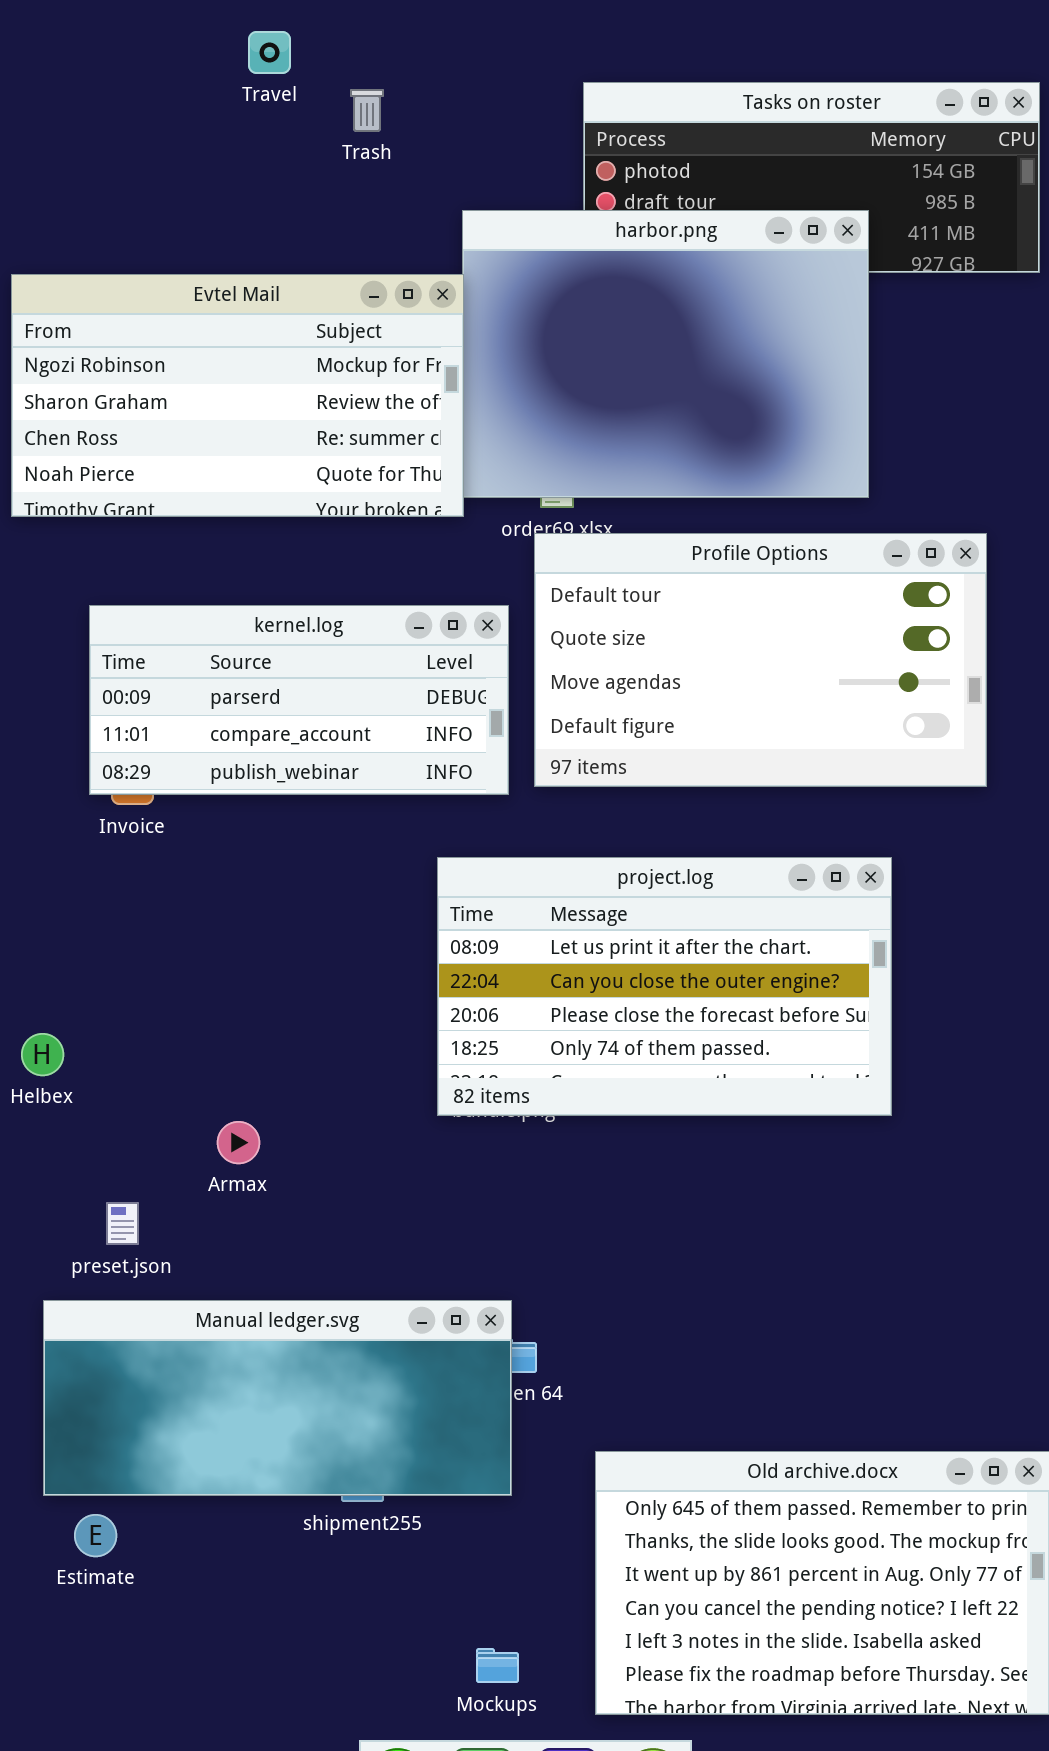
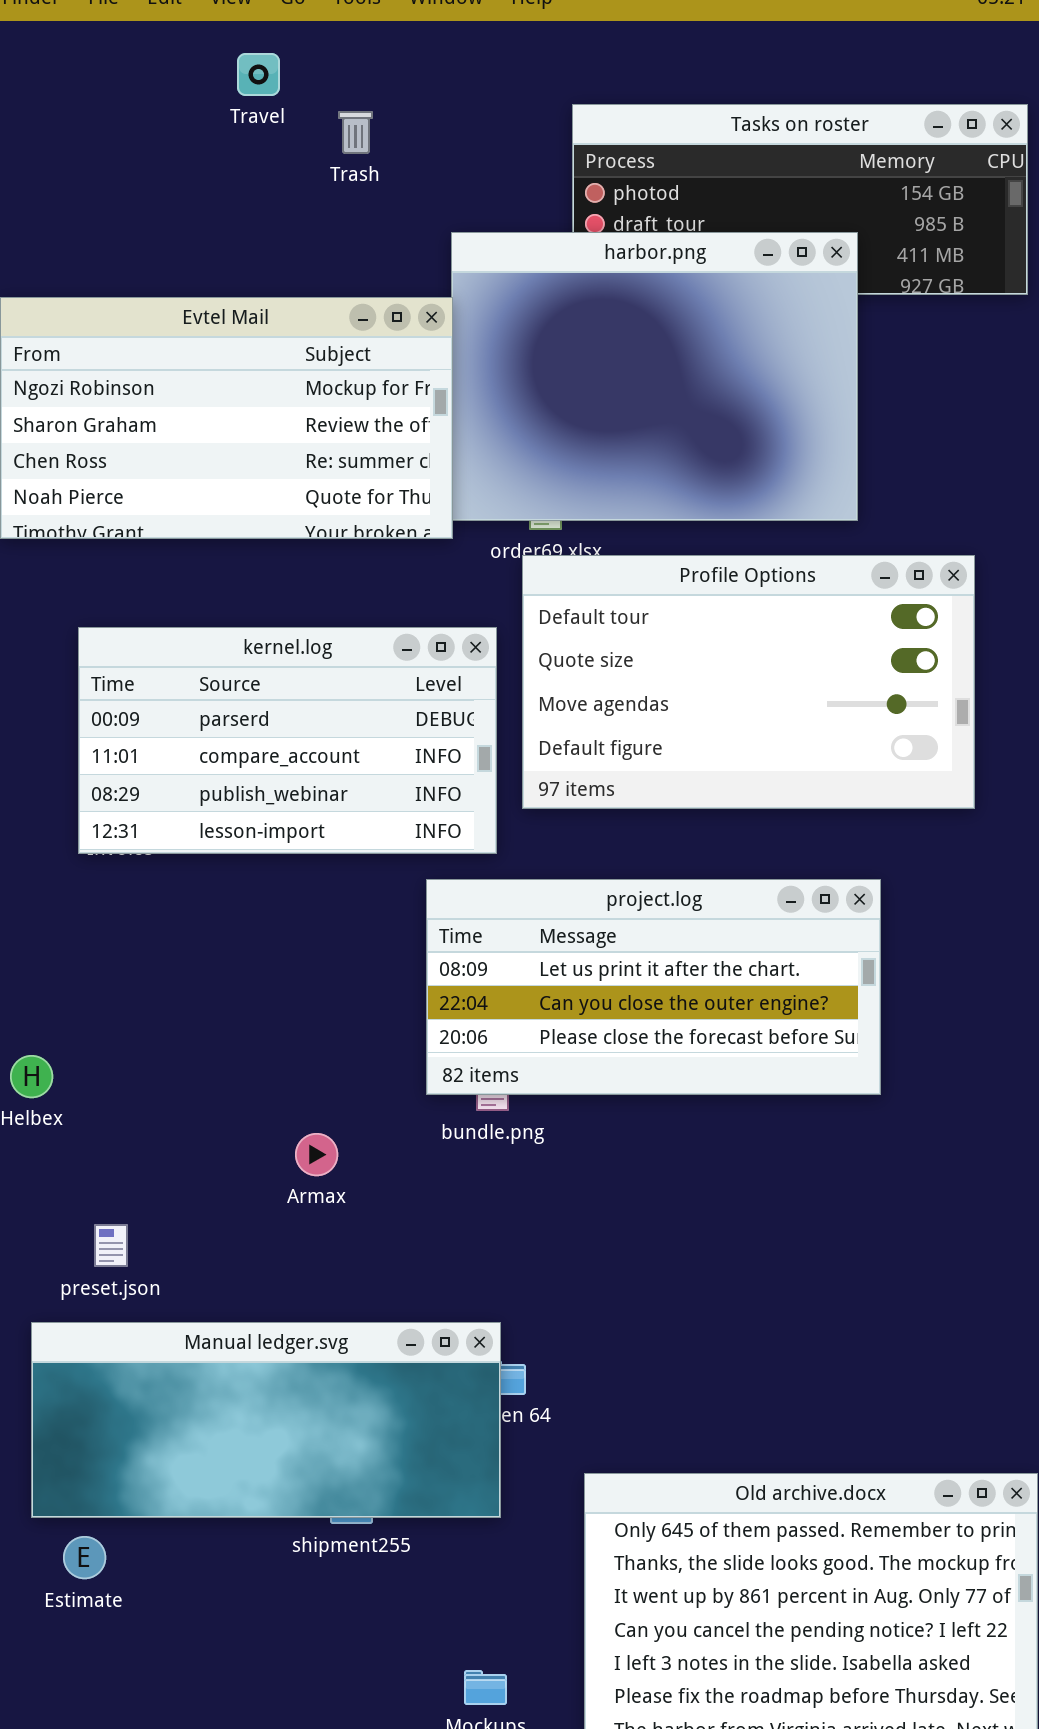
kernel.log: [89,605,509,795] -> [78,627,497,854], resized
project.log: [437,857,892,1116] -> [426,879,881,1095], resized
Armax: [217,1121,260,1164] -> [295,1133,338,1176], moved

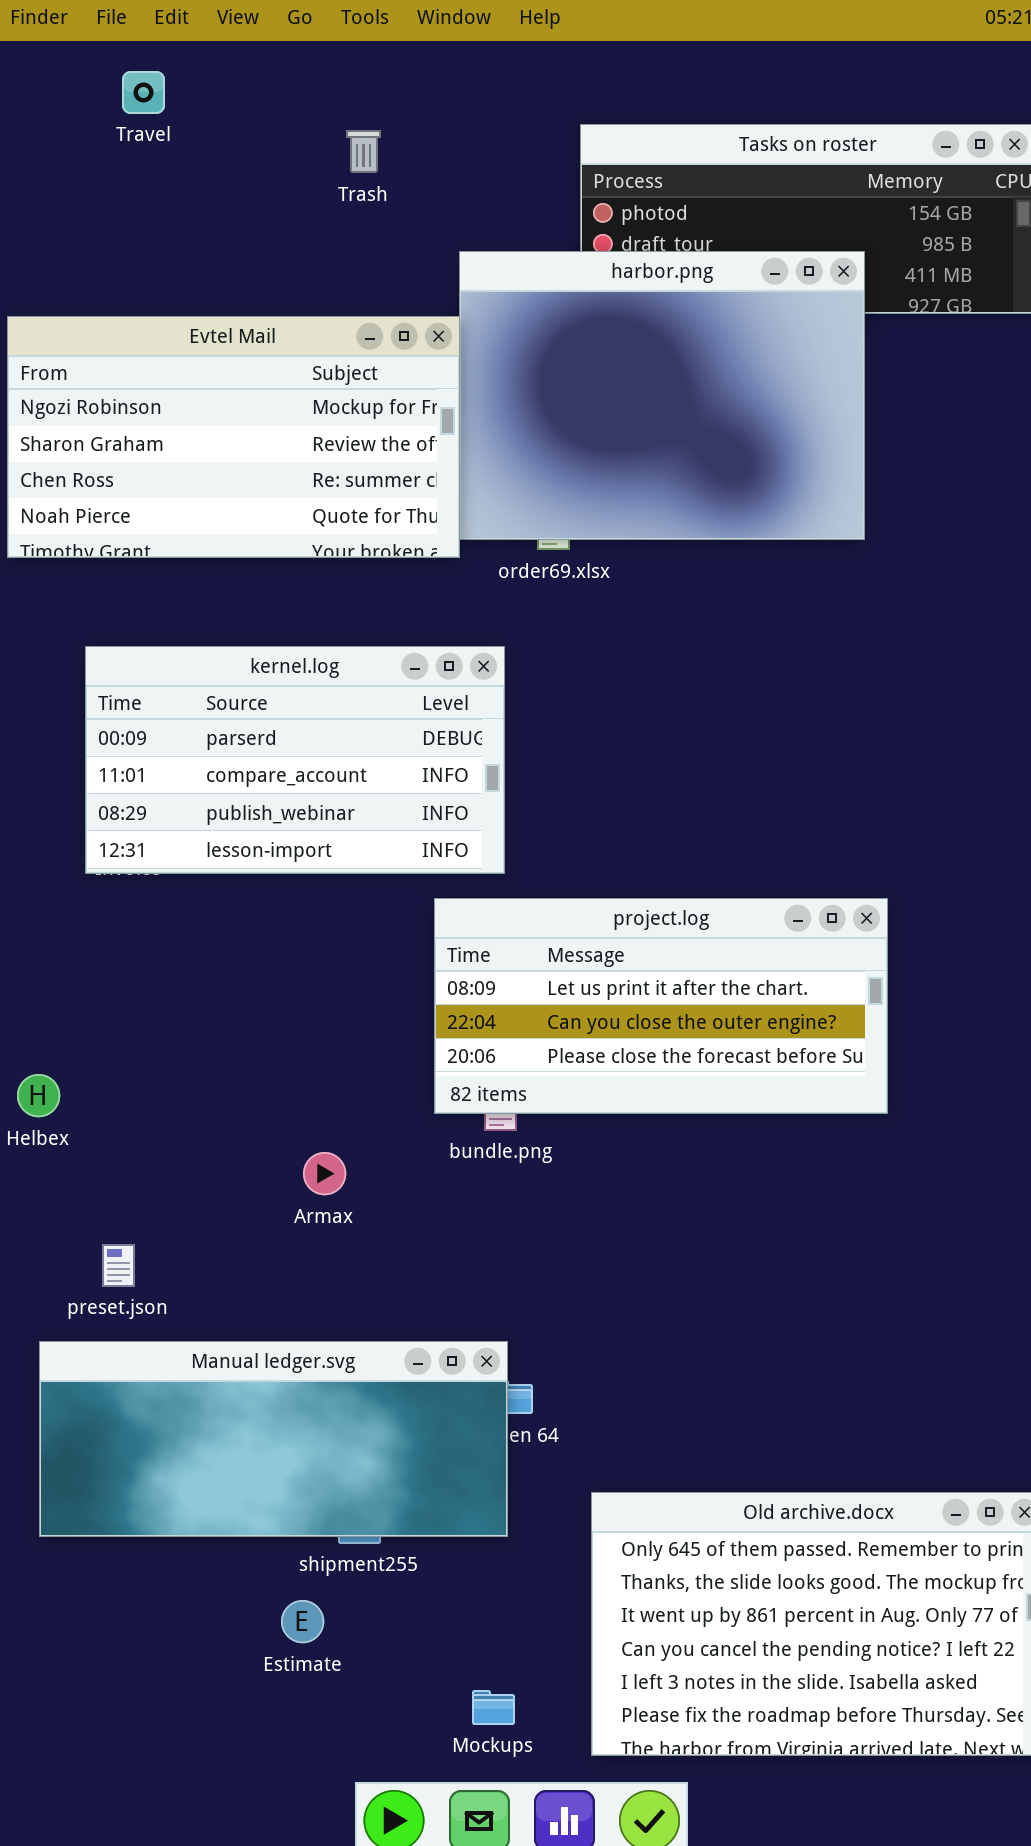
Travel: [237,53,280,96] -> [122,71,165,114], moved
Profile Options: [522,555,975,809] -> none, closed
Estimate: [63,1536,106,1579] -> [281,1600,324,1643], moved

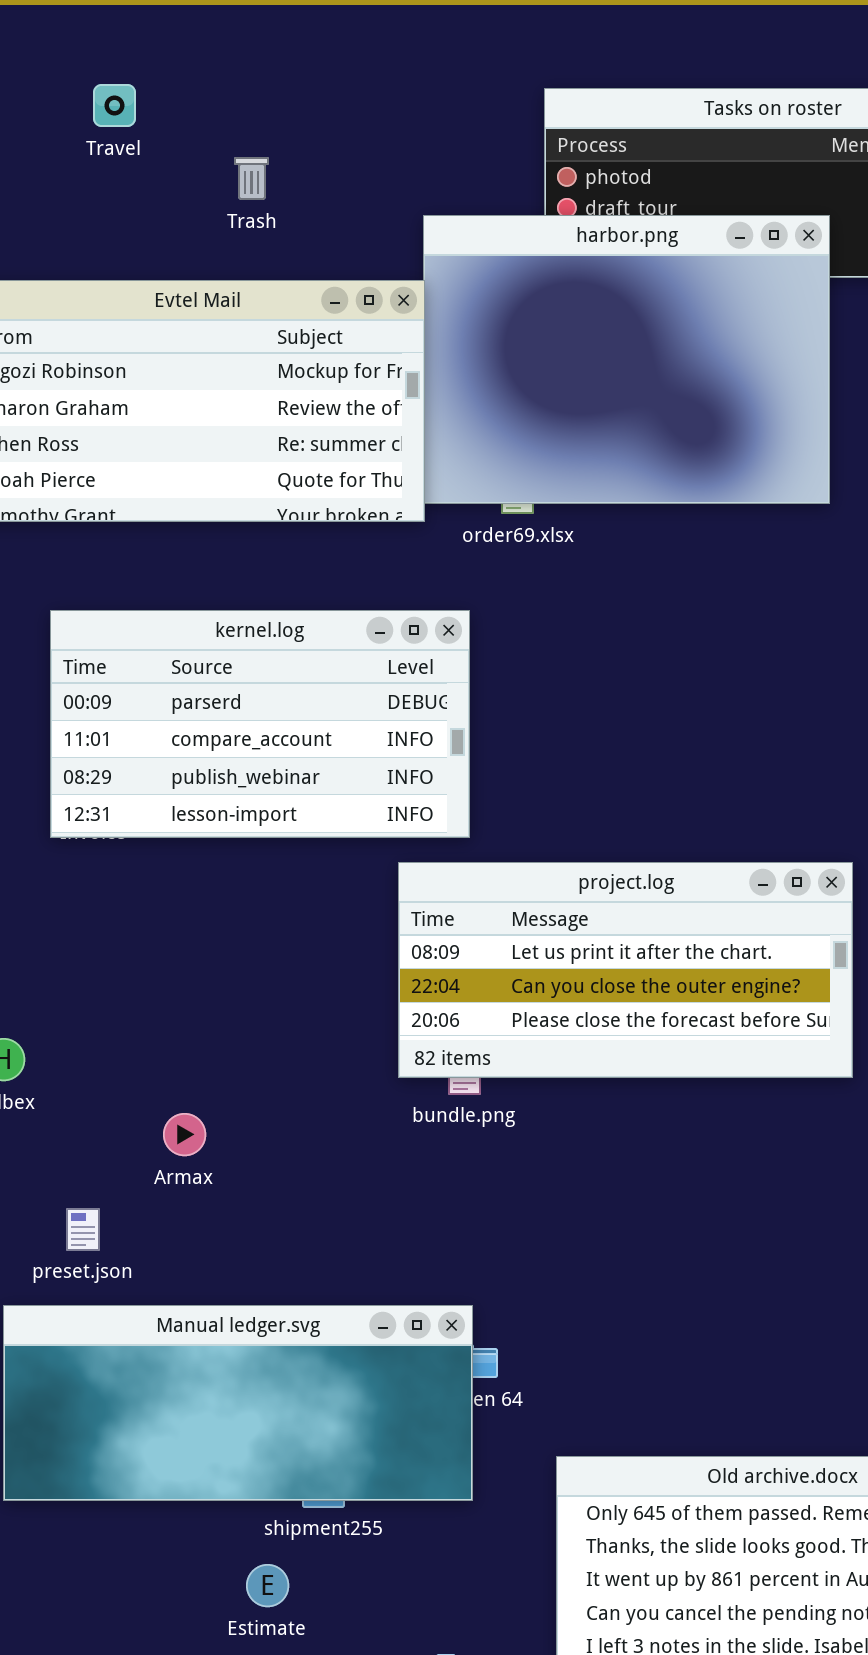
Travel: [122,71,165,114] -> [93,84,136,127], moved
Trash: [346,130,381,173] -> [234,157,269,200], moved
Armax: [303,1152,346,1195] -> [163,1113,206,1156], moved

